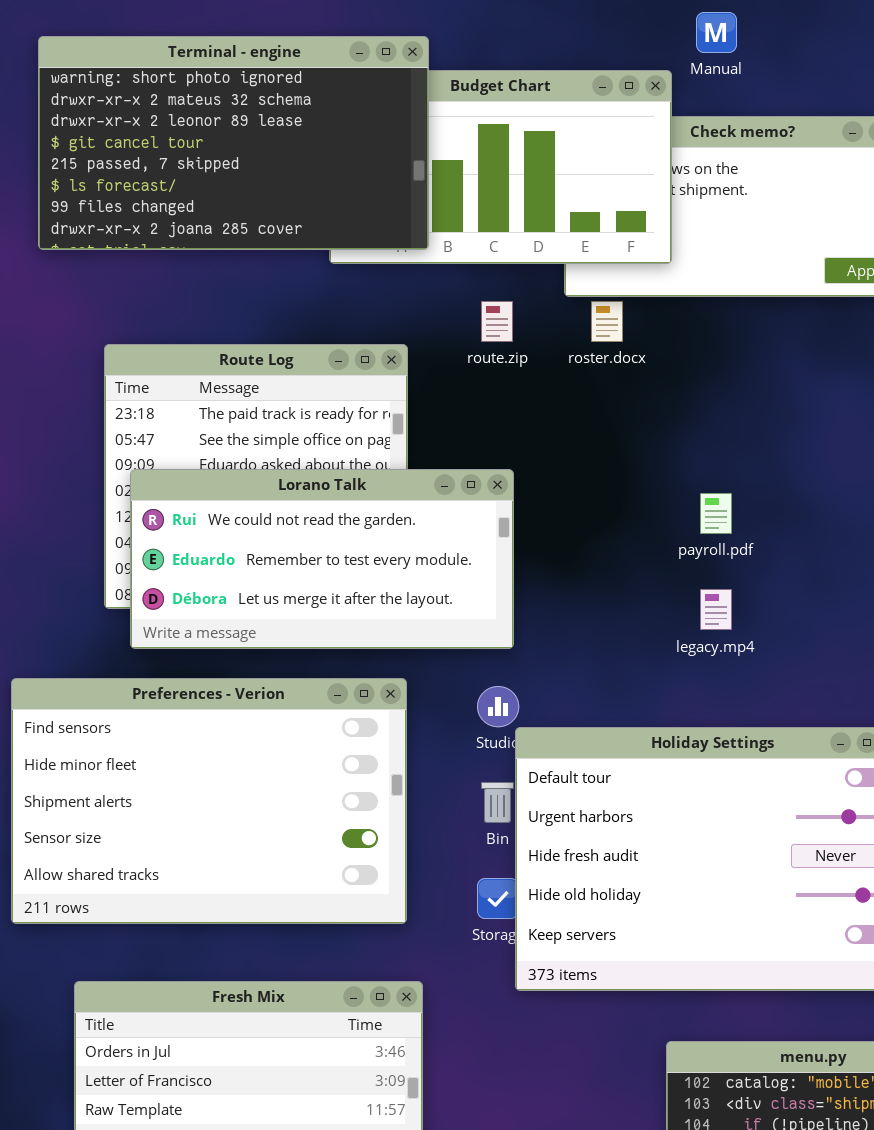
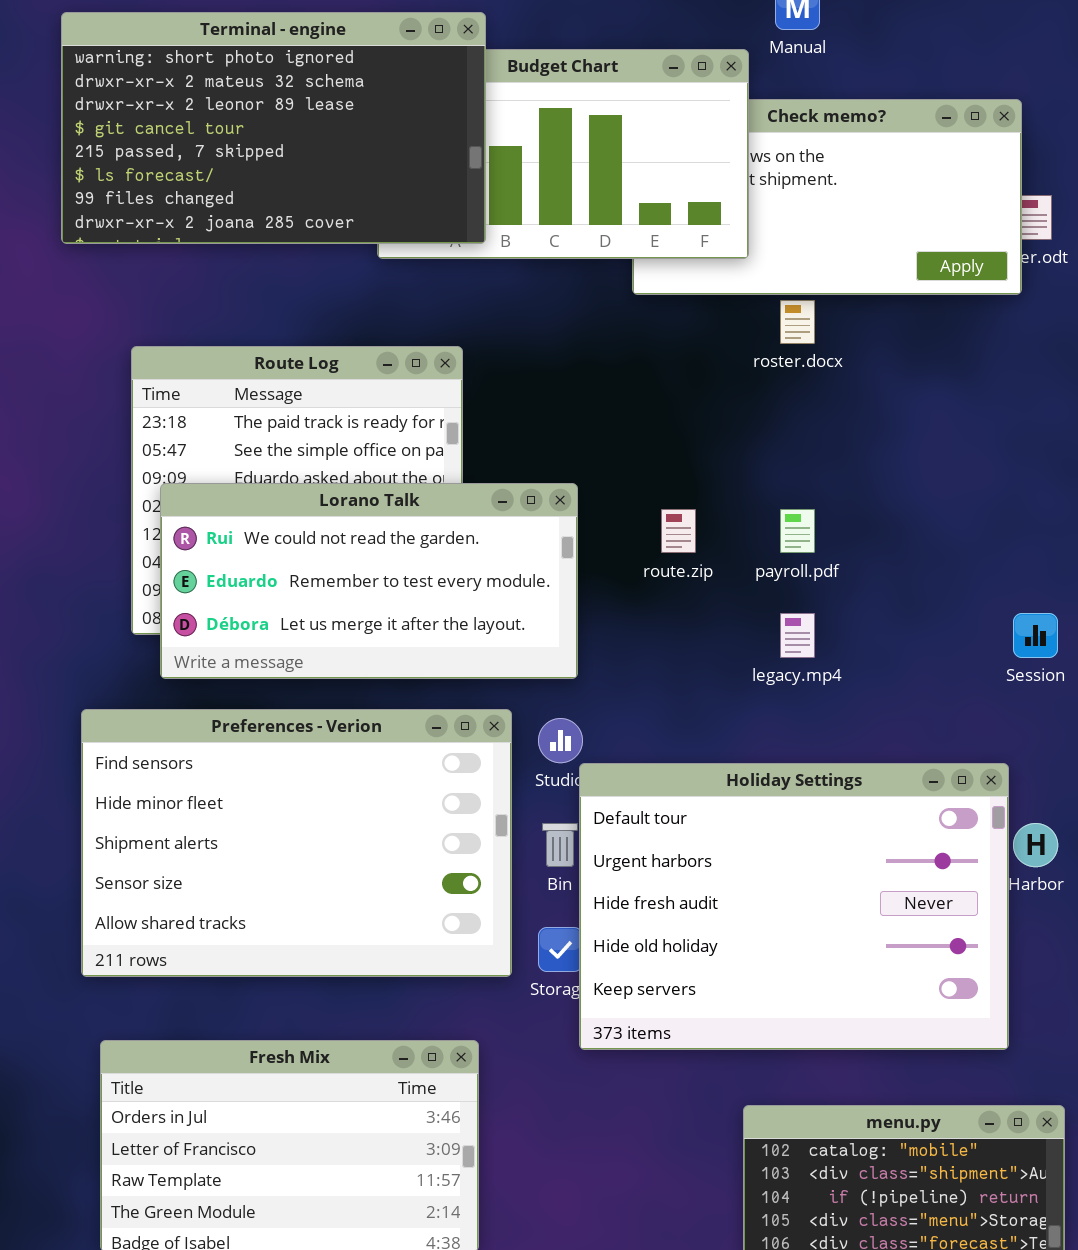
route.zip: [481,301,513,342] -> [661,509,696,553], moved
roster.docx: [591,301,623,342] -> [780,300,815,344], moved
Preferences - Verion: [11,678,407,924] -> [81,709,512,977], moved

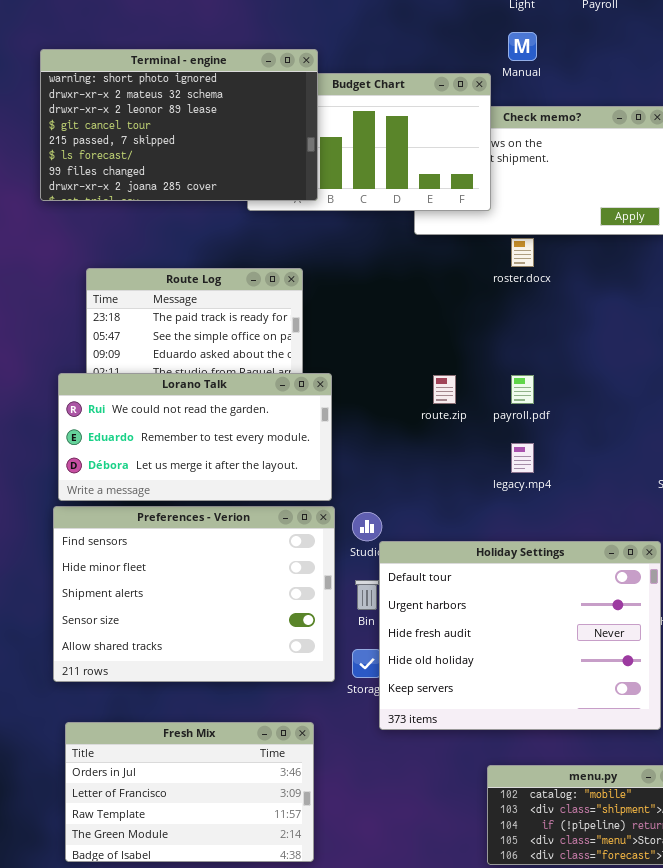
Lorano Talk: [160,483,578,679] -> [58,373,332,501], moved

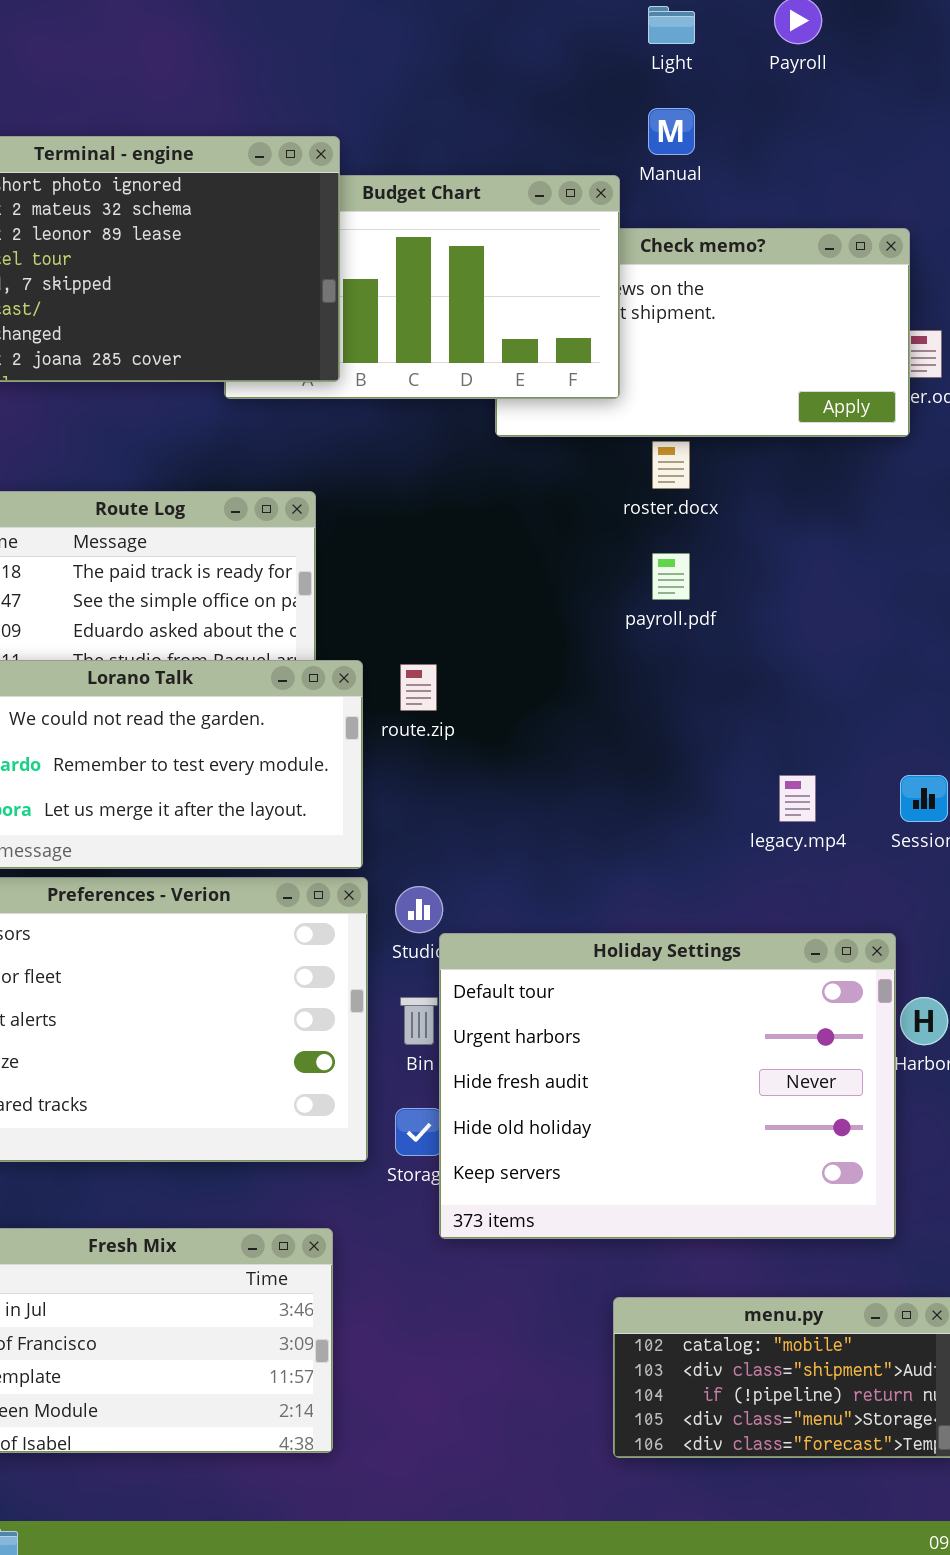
route.zip: [433,375,456,404] -> [400,664,437,711], moved
payroll.pdf: [511,375,534,404] -> [652,553,690,600], moved
legacy.mp4: [511,443,534,473] -> [779,775,816,822], moved

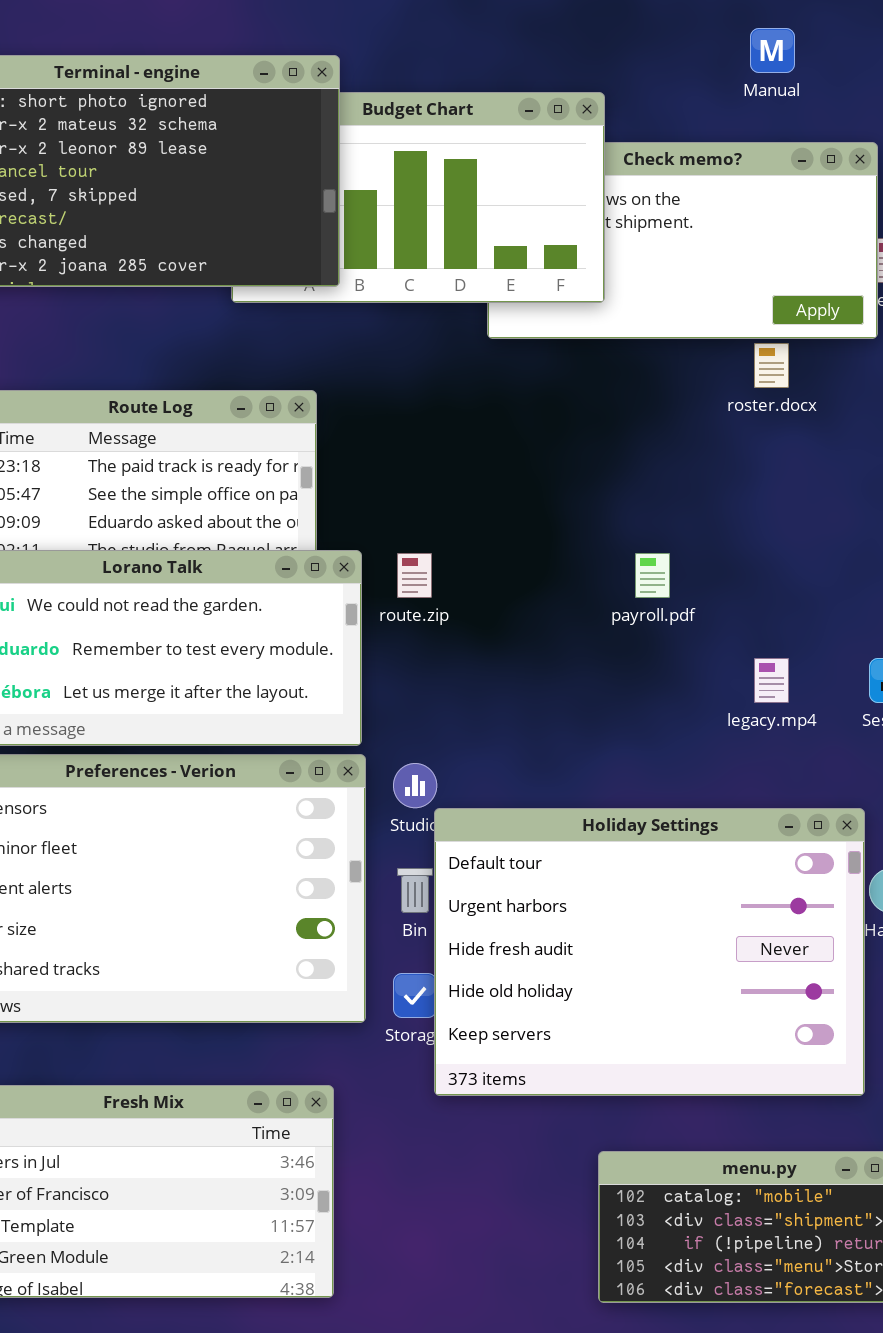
Manual: [648,108,695,155] -> [750,28,795,73], moved
roster.docx: [652,441,690,489] -> [754,343,789,388], moved
payroll.pdf: [652,553,690,600] -> [635,553,670,598], moved

